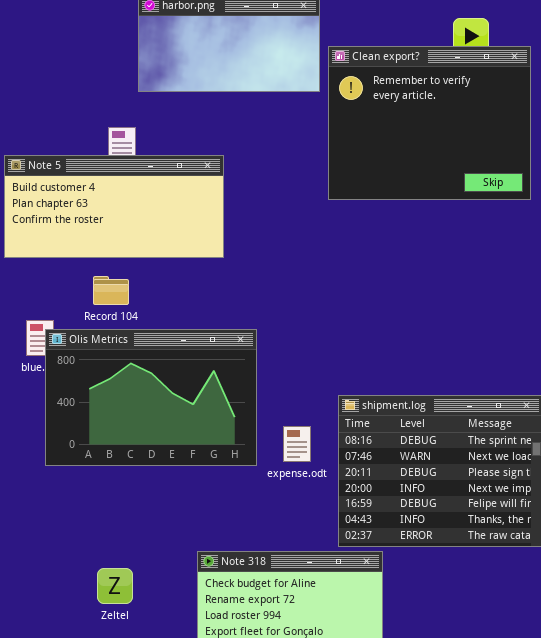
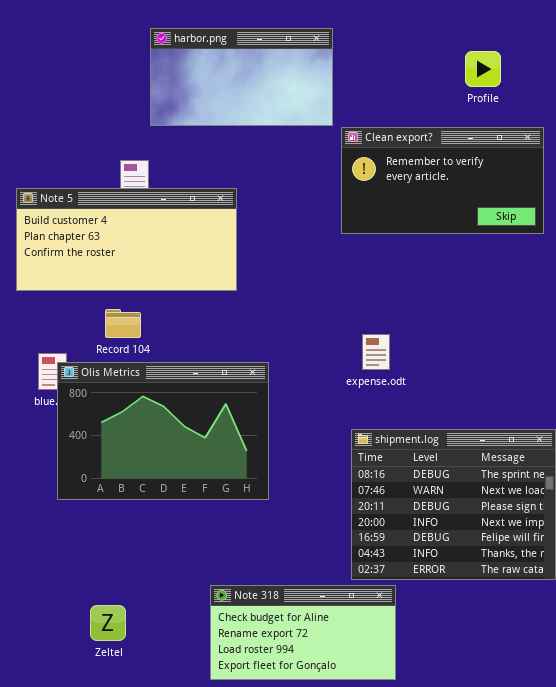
Clean export?: [328,46,531,200] -> [341,127,544,234], resized
expense.odt: [283,426,311,462] -> [362,334,390,370], moved
Zeltel: [97,568,133,604] -> [90,605,126,641], moved

